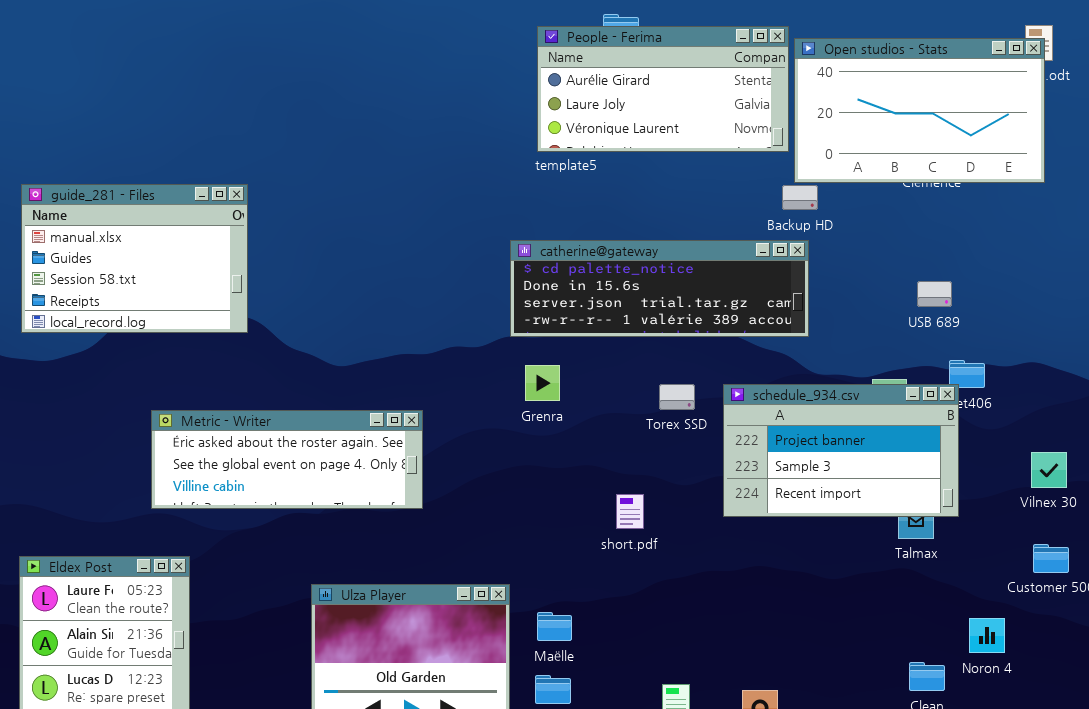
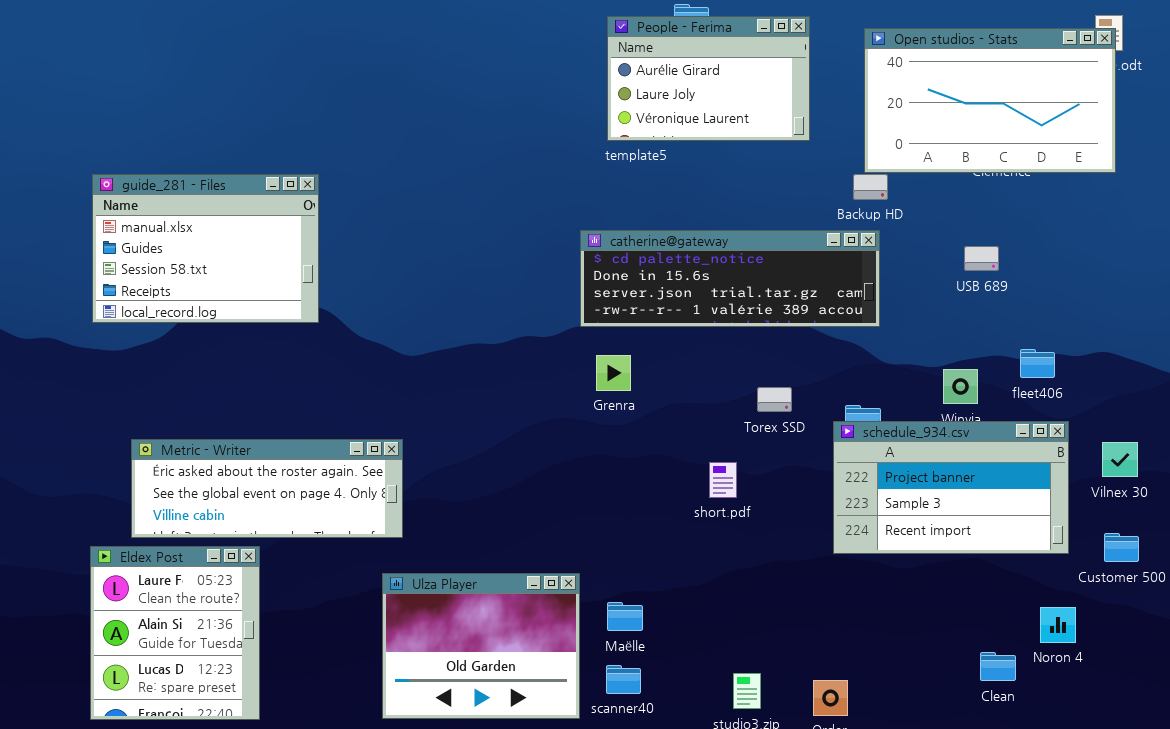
People - Ferima: [537,26,789,152] -> [607,16,810,141], resized
USB 689: [917,281,952,307] -> [964,246,999,271], moved
Torex SSD: [659,384,695,410] -> [757,387,792,412], moved
schedule_934.csv: [723,384,959,517] -> [833,421,1069,554], moved
Metric - Writer: [151,410,423,509] -> [131,439,403,538], moved
short.pdf: [616,494,644,529] -> [709,462,737,498], moved

